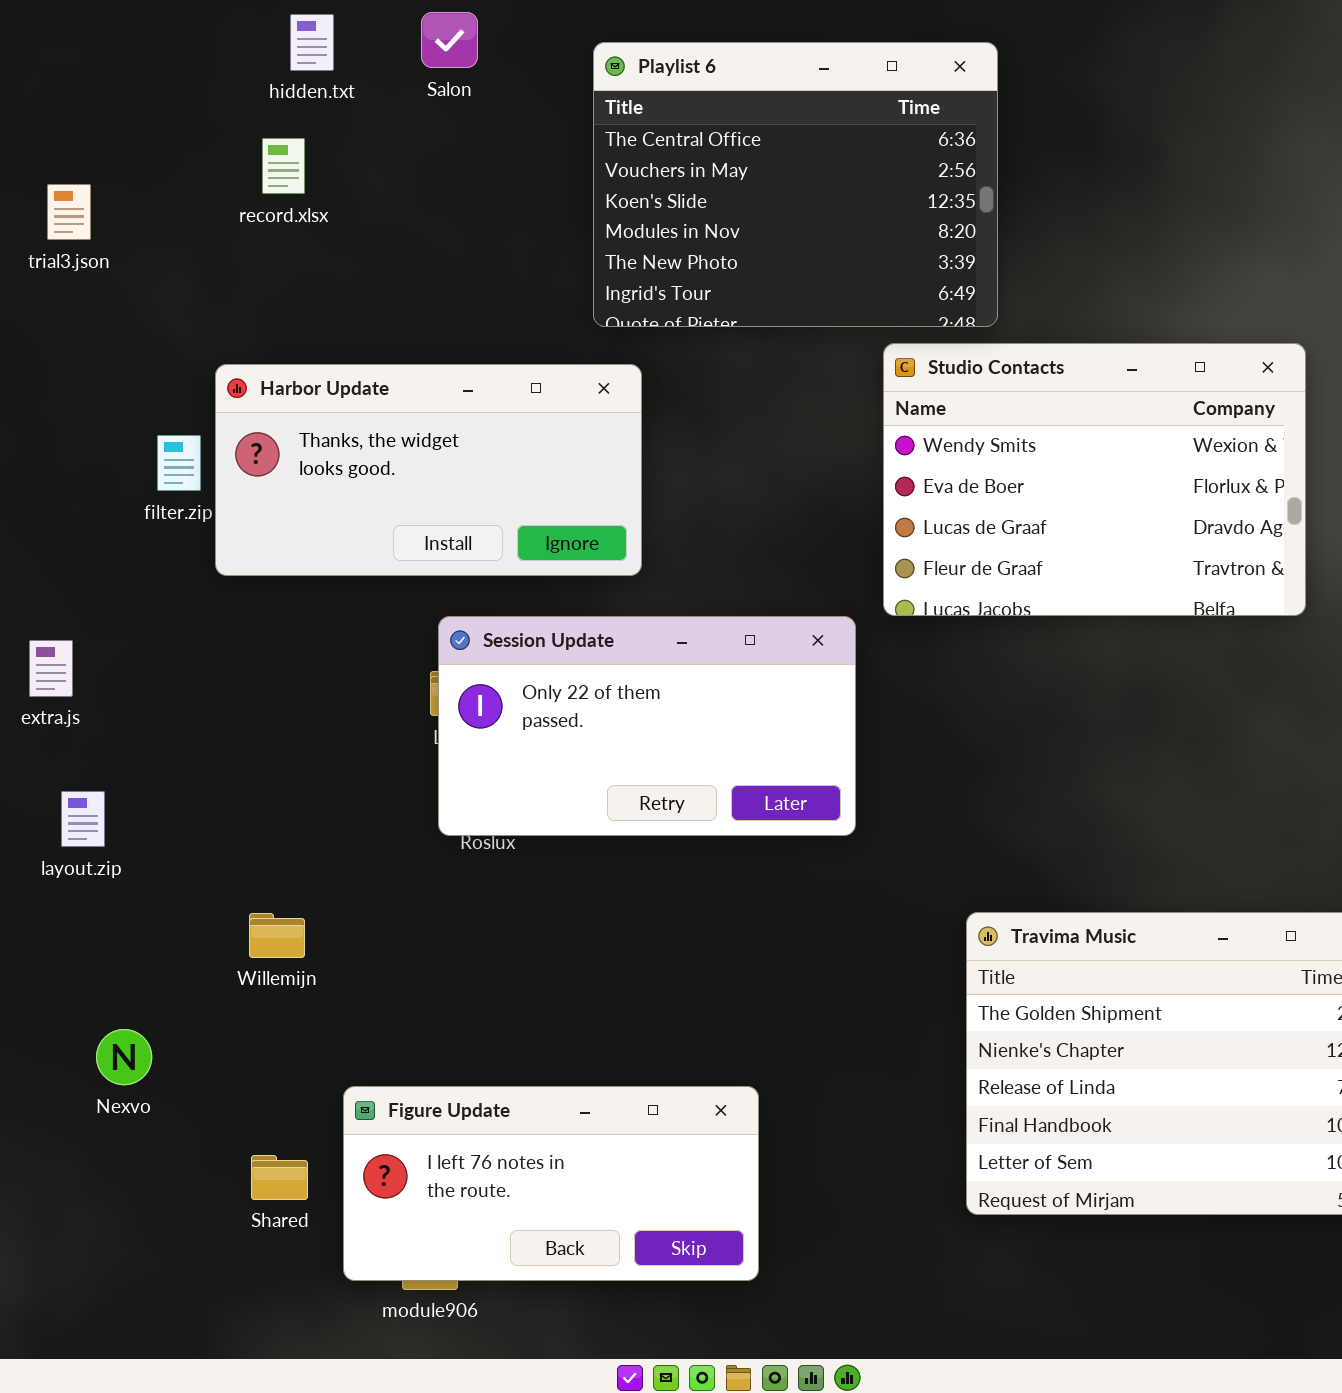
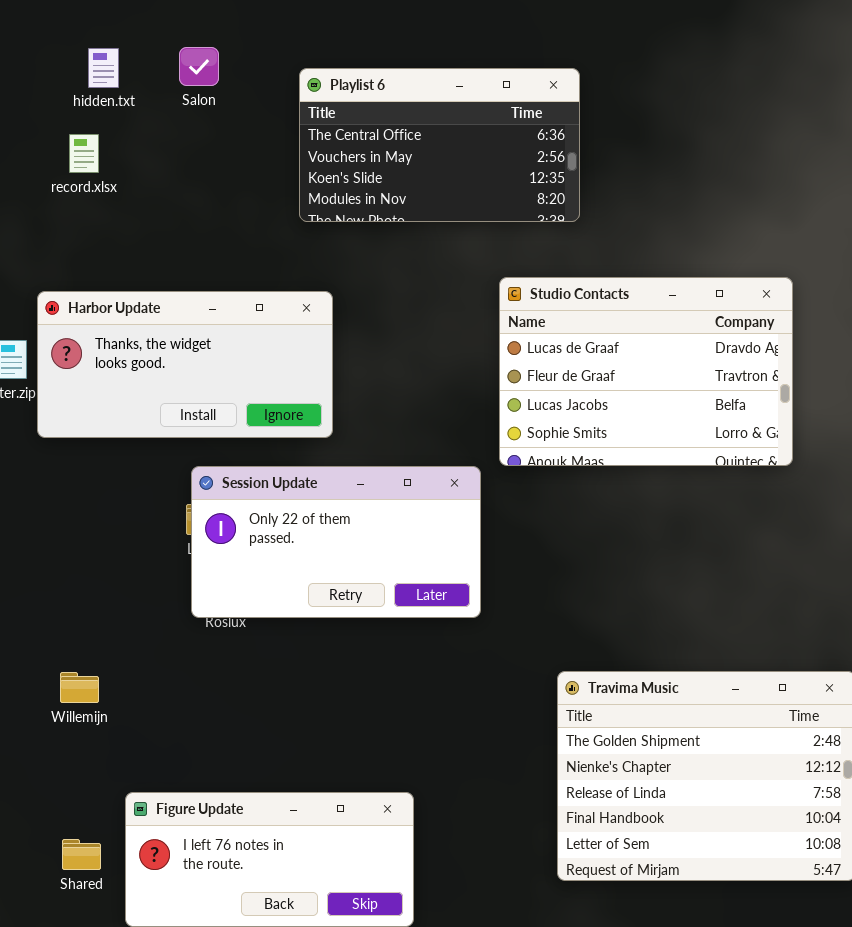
Playlist 6: [593,42,998,327] -> [299,68,580,222], resized
Studio Contacts: [883,343,1306,616] -> [499,277,793,466], scrolled down 2 rows

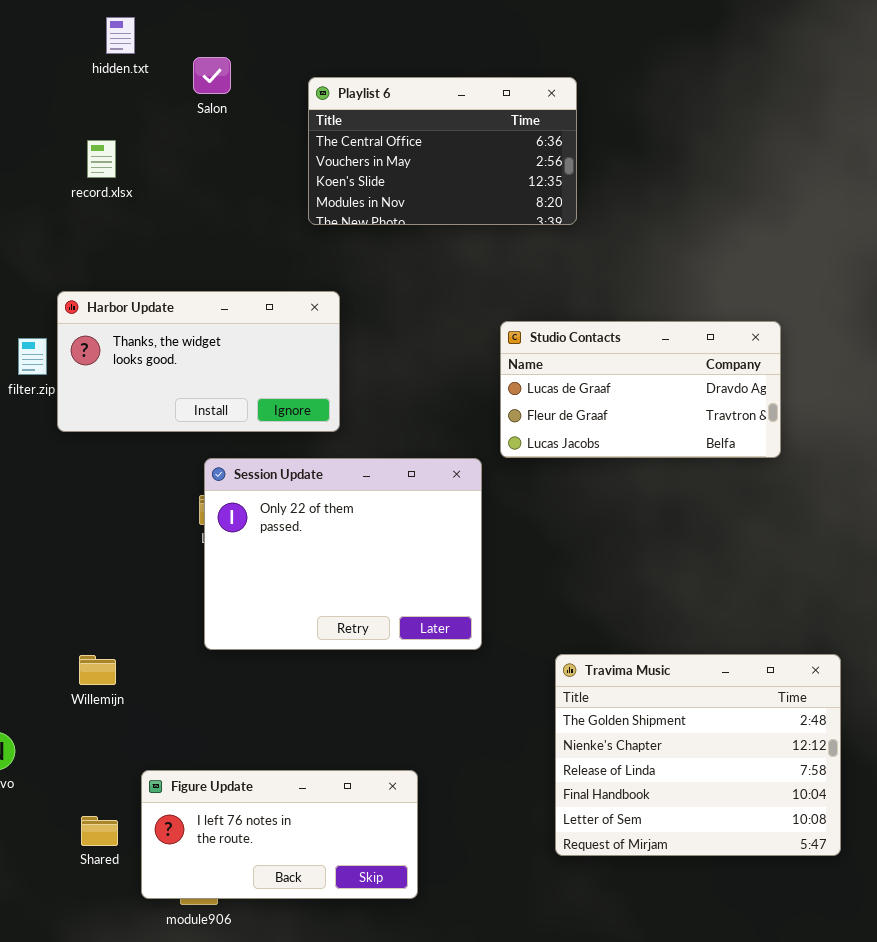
hidden.txt: [88,48,119,88] -> [106,17,135,54], moved
Studio Contacts: [499,277,793,466] -> [500,321,781,458], resized
Session Update: [191,466,481,618] -> [204,458,482,650], resized

